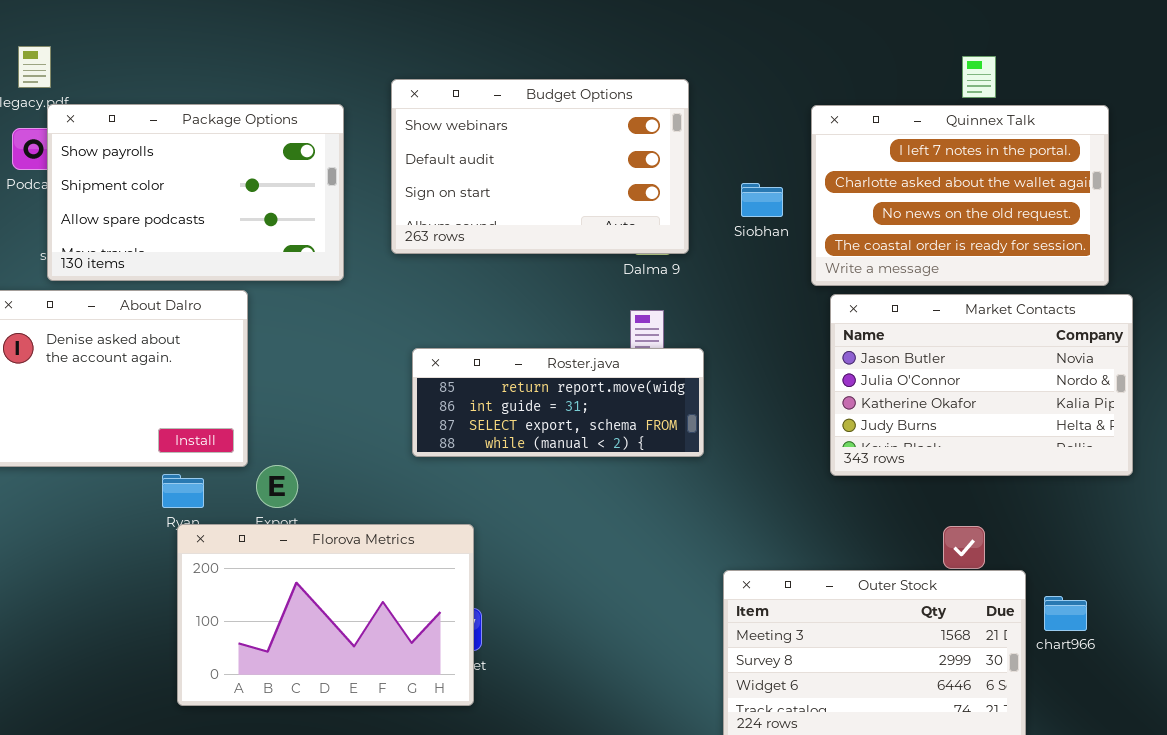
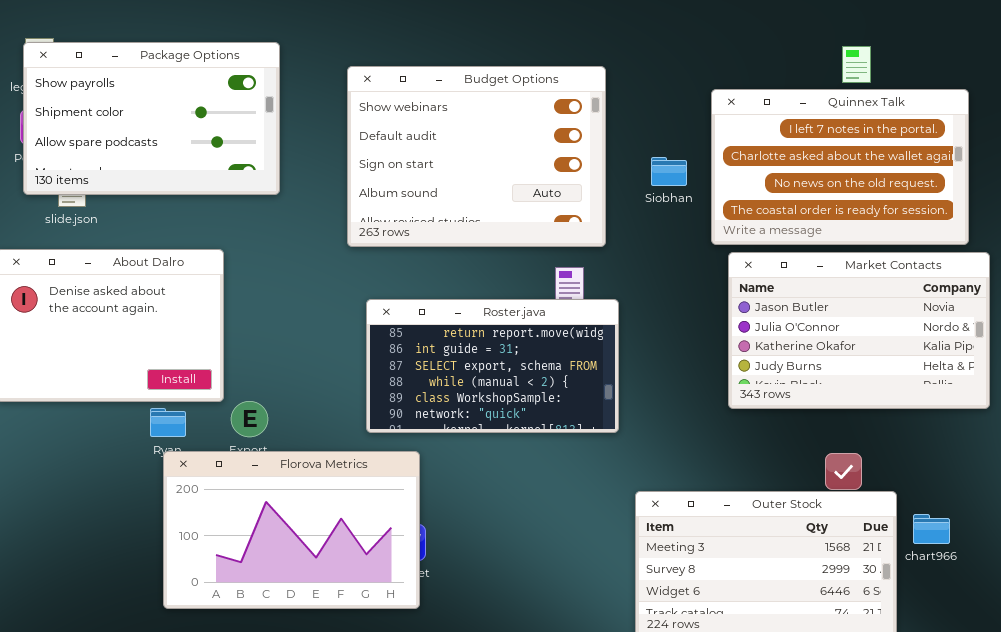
Budget Options: [391,79,689,254] -> [347,66,606,247], resized
Package Options: [47,104,344,281] -> [23,42,280,195], moved
Roster.java: [412,348,704,457] -> [366,299,619,433], resized

